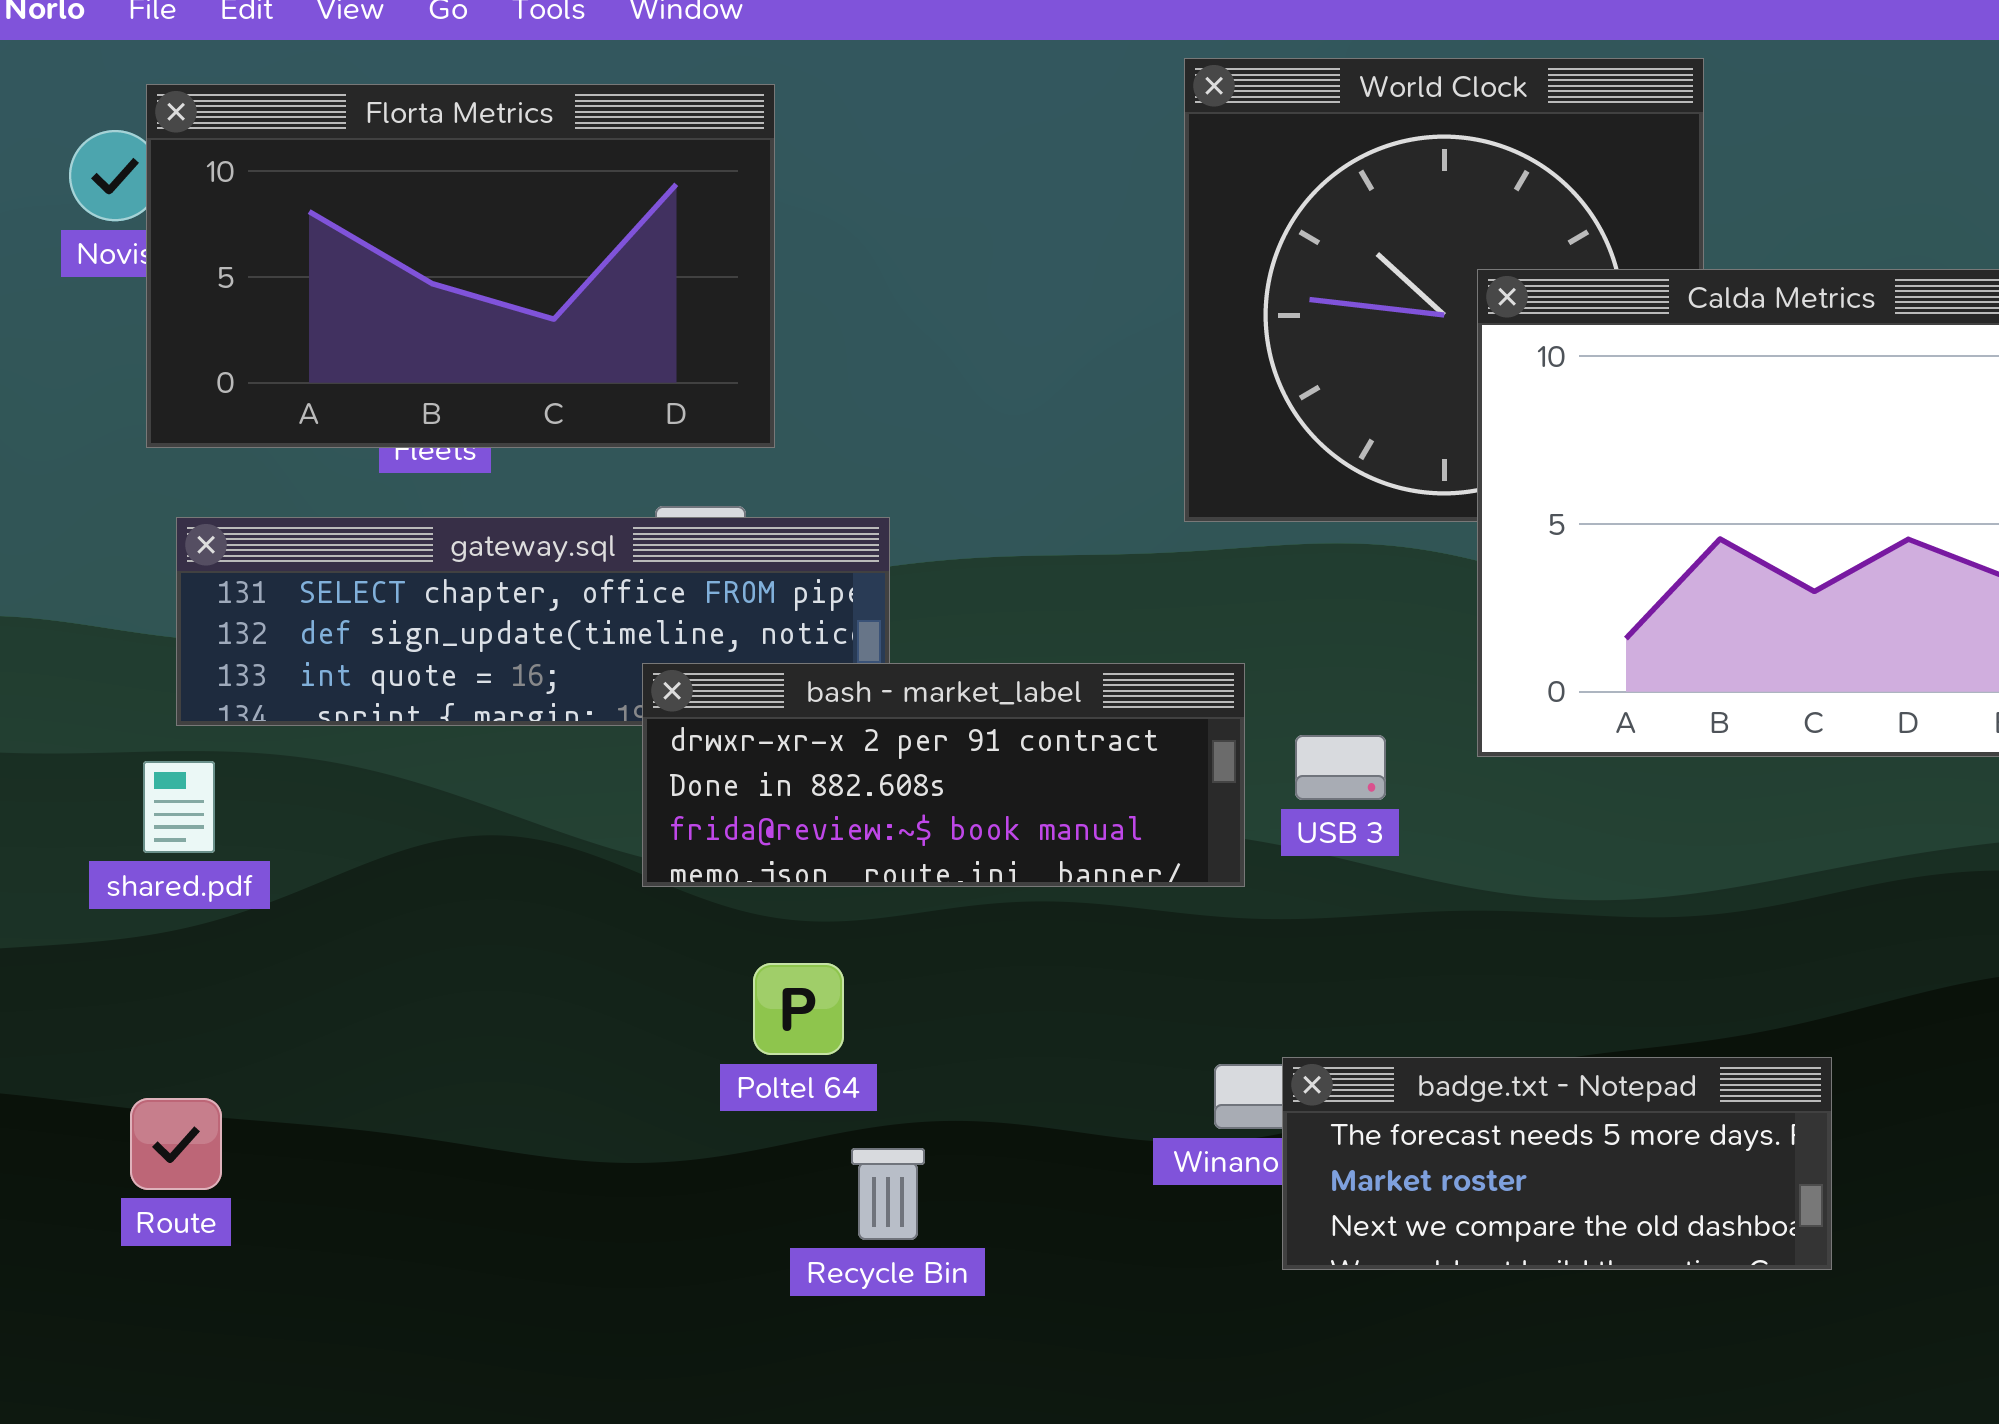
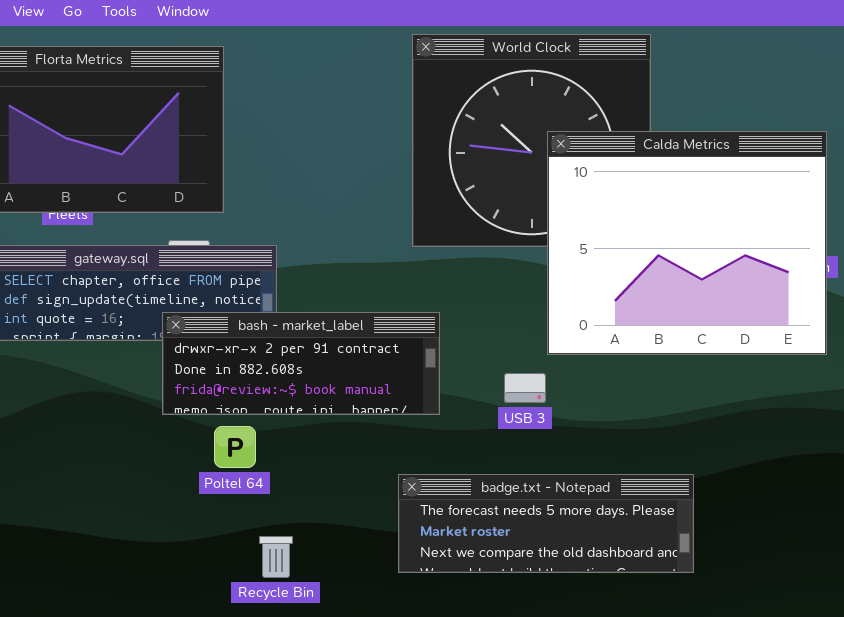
USB 3: [1295,735,1386,800] -> [504,373,546,403], moved
Poltel 64: [753,963,844,1055] -> [214,426,256,468], moved
badge.txt - Notepad: [1282,1057,1832,1270] -> [398,474,694,573], moved, resized

